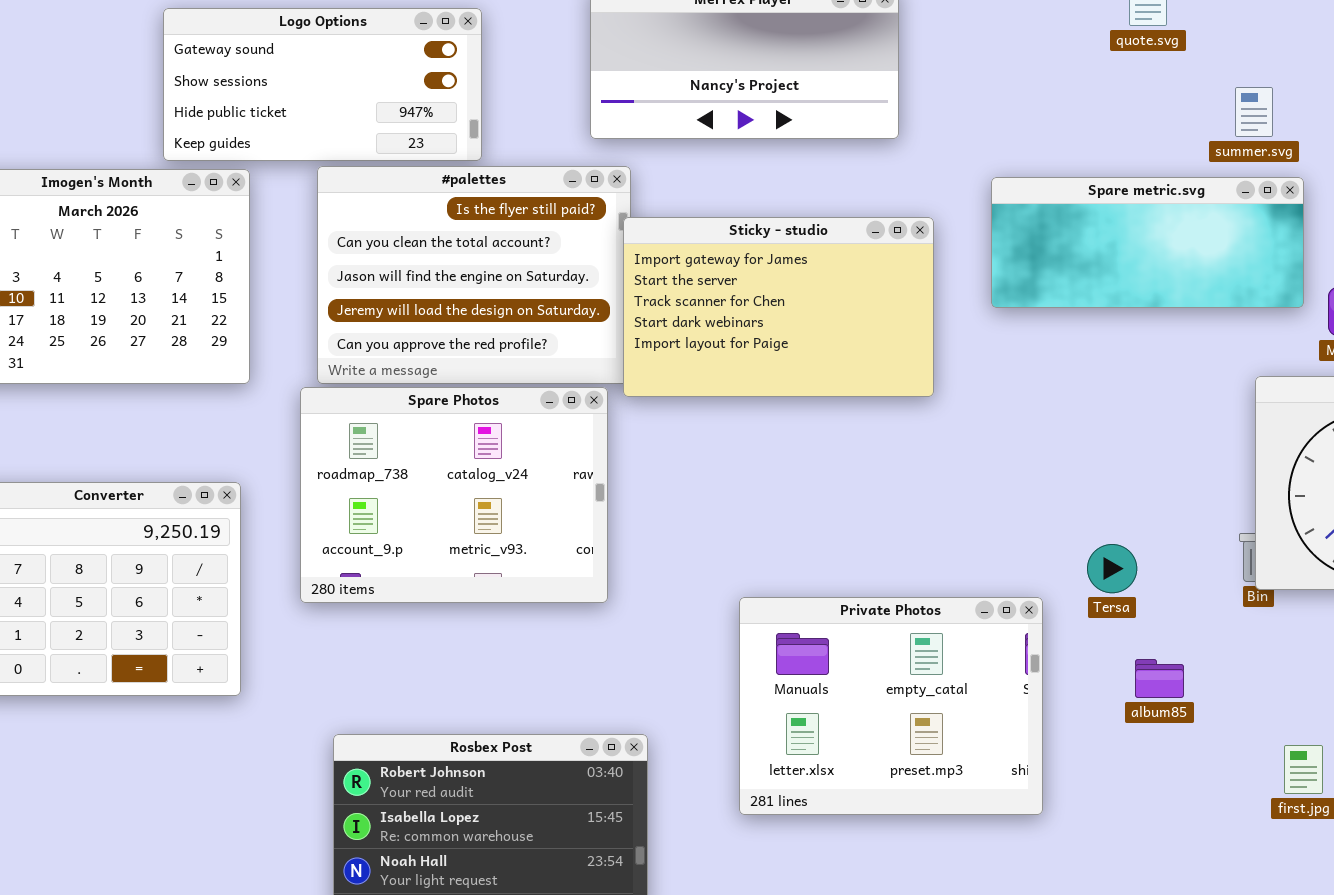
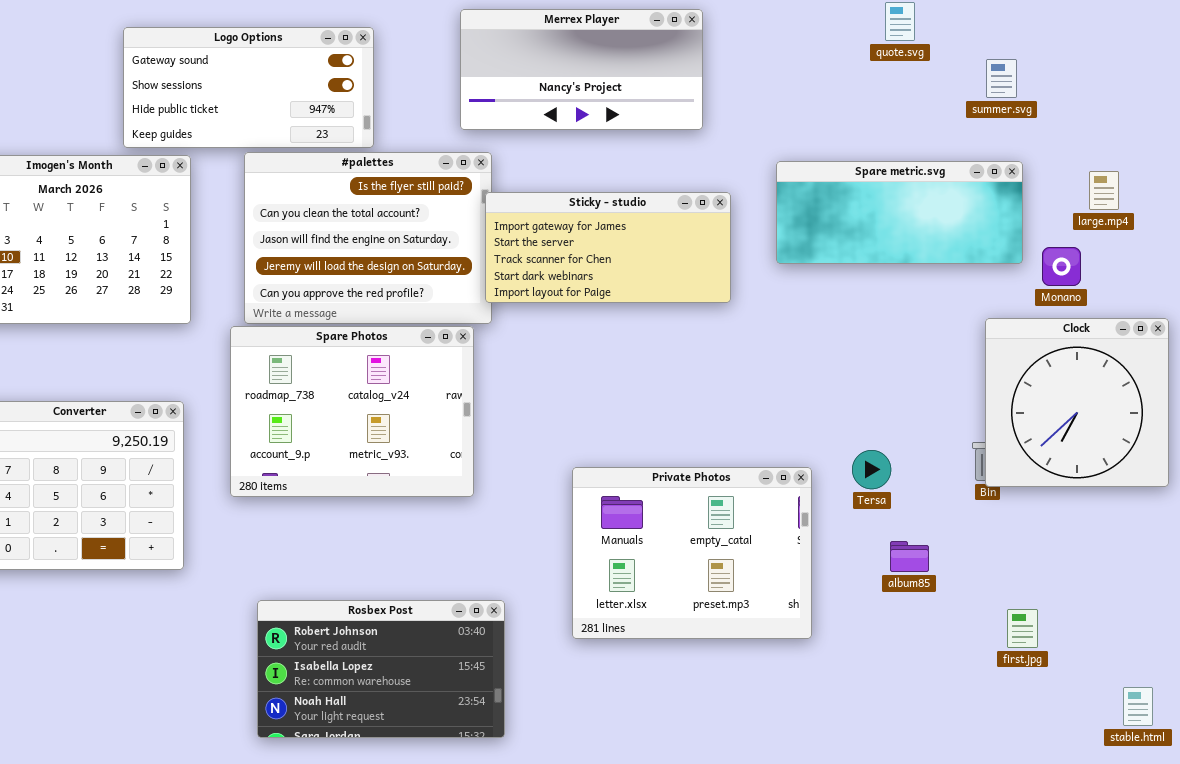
summer.svg: [1235,87,1273,137] -> [986,59,1017,98], moved
Sticky - studio: [623,217,934,397] -> [485,192,731,303], resized
Private Photos: [739,597,1043,815] -> [572,467,812,639], moved

